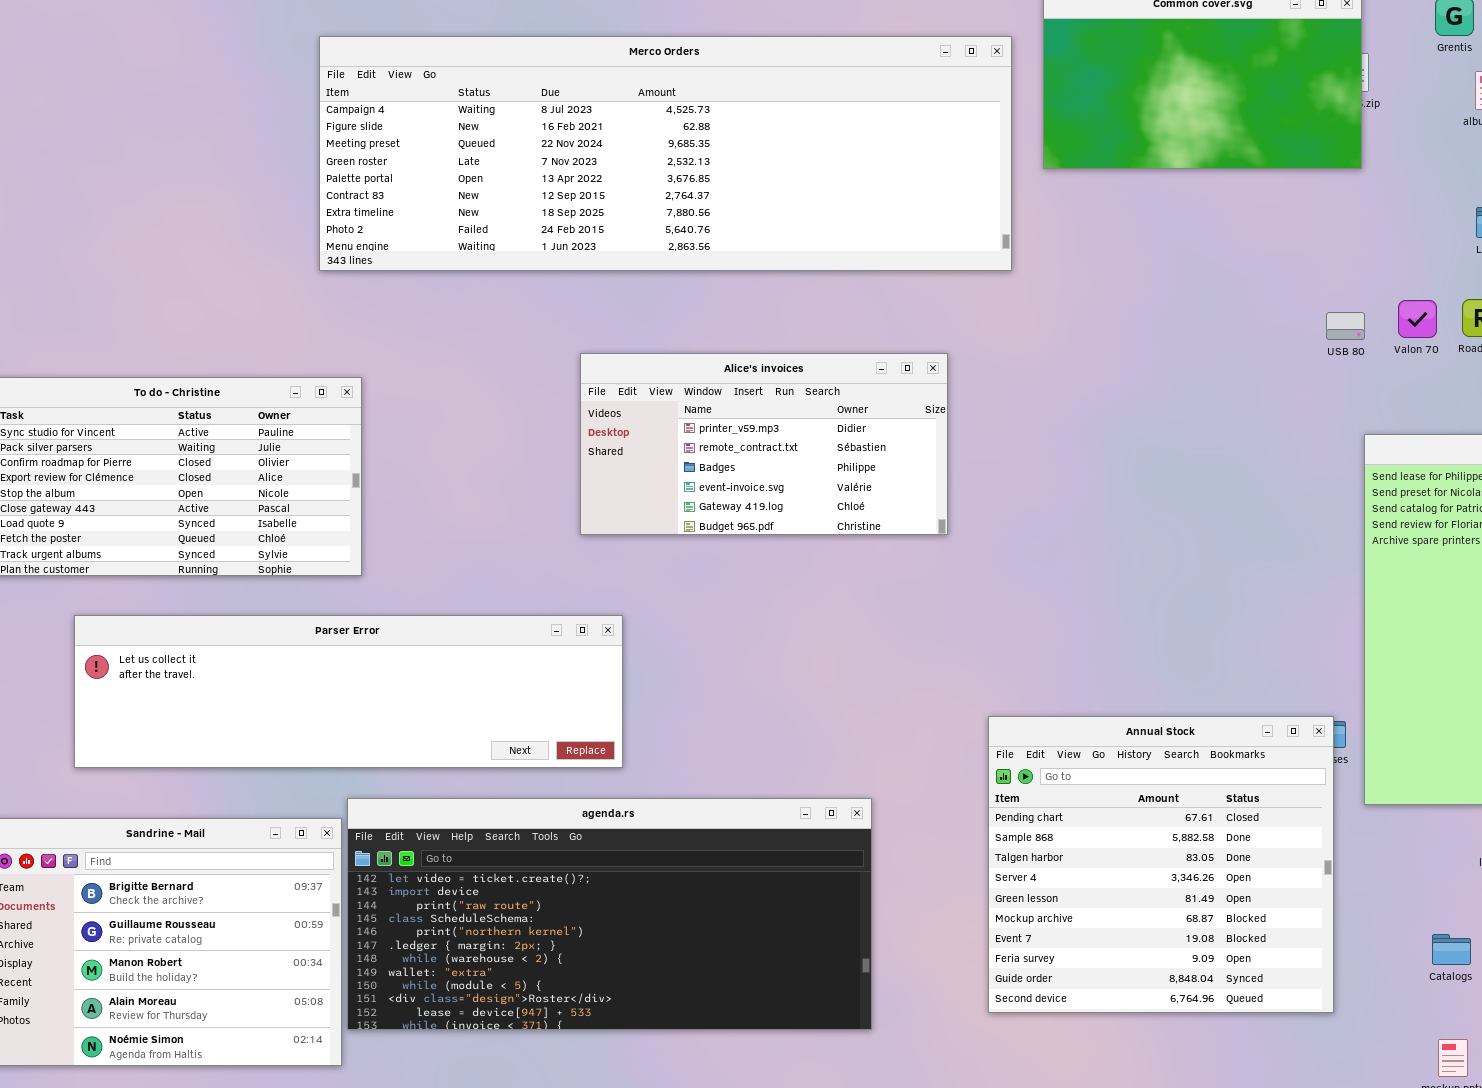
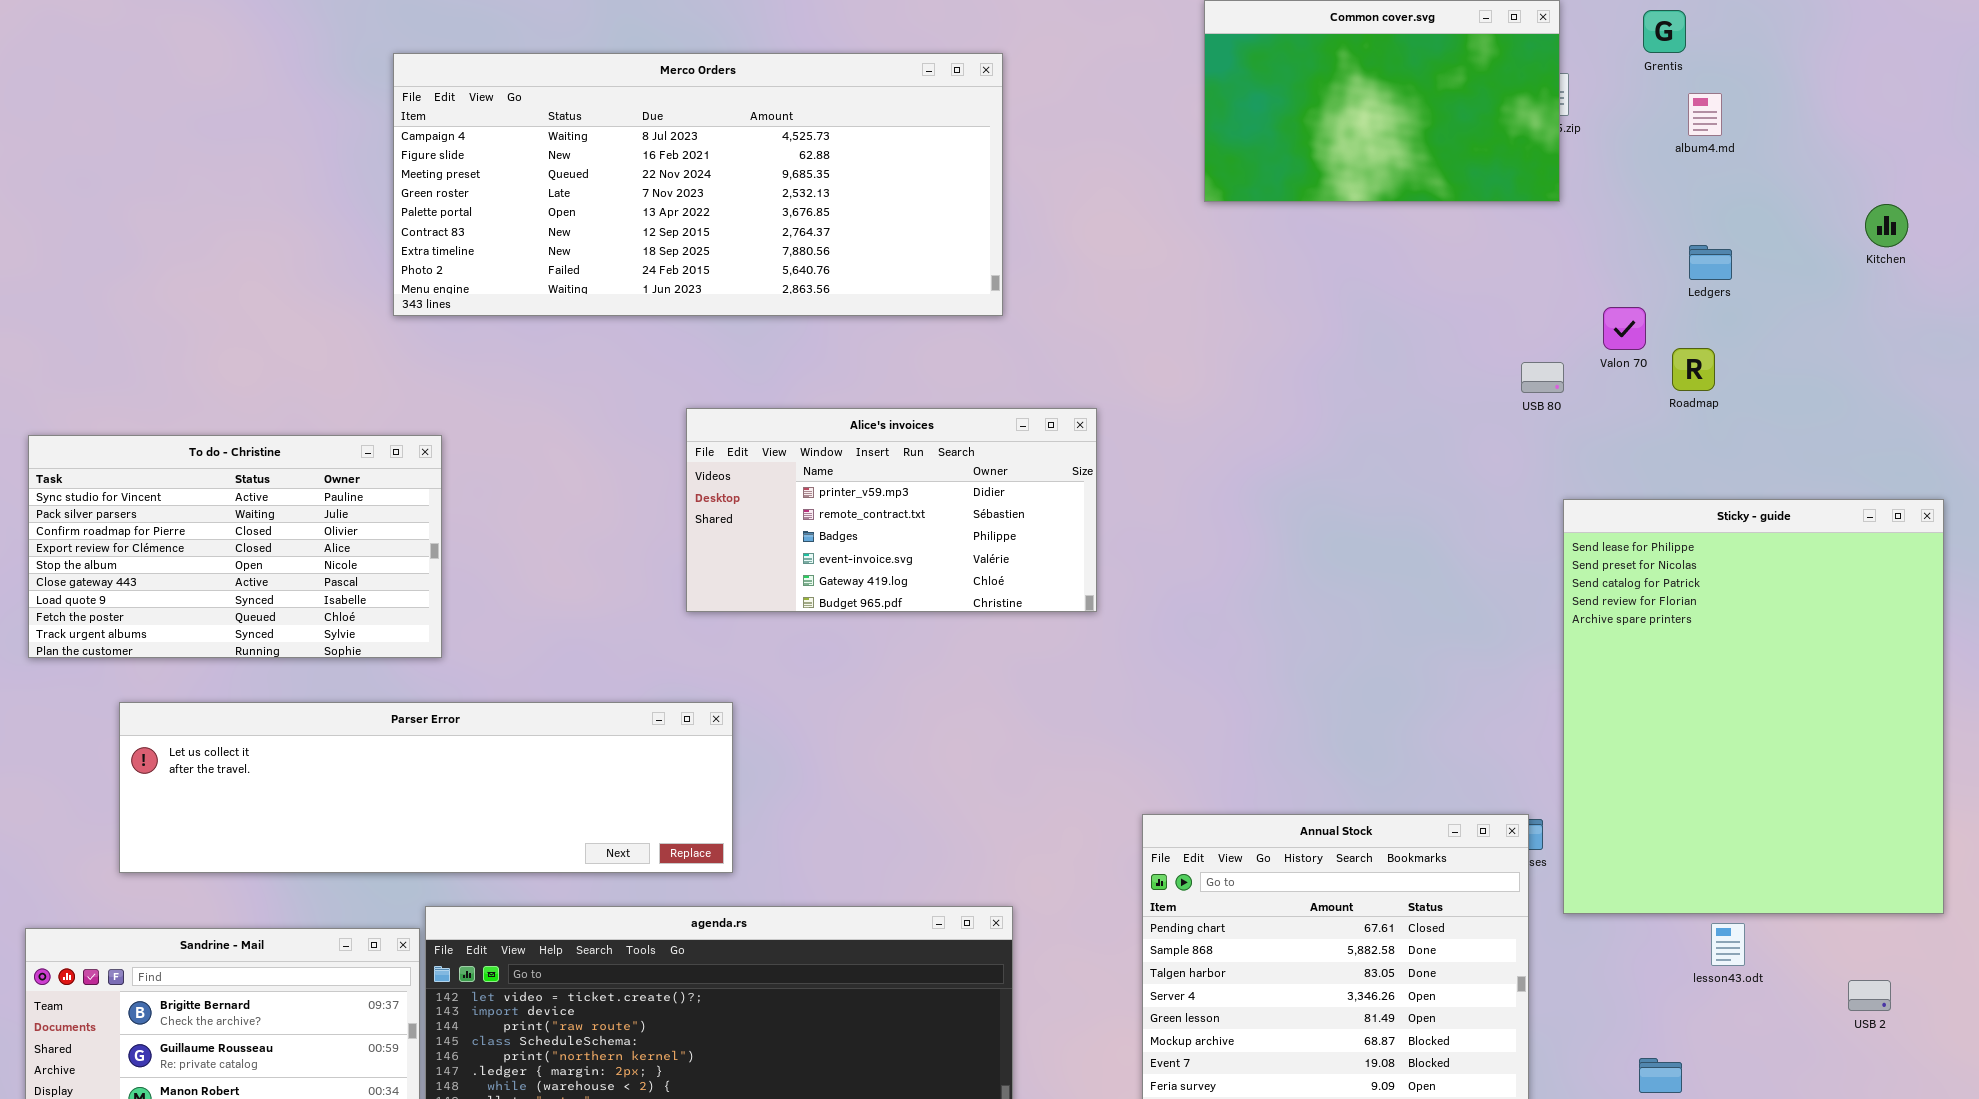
Merco Orders: [319,36,1012,271] -> [393,53,1003,316], resized
Valon 70: [1398,300,1437,338] -> [1603,307,1646,350], moved

